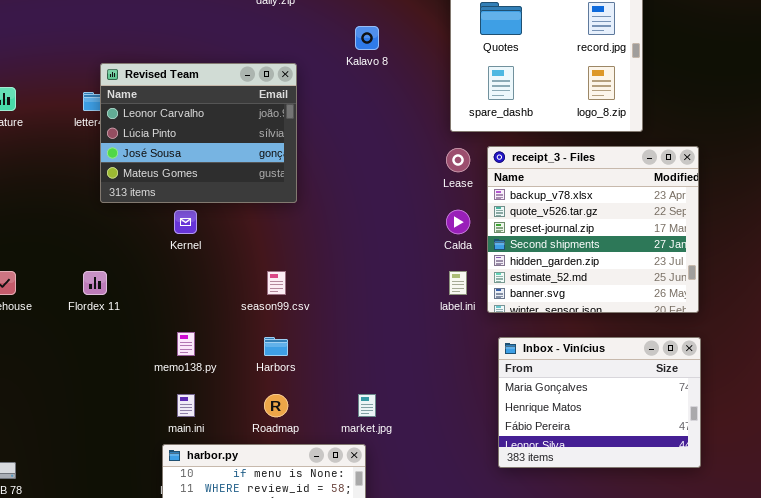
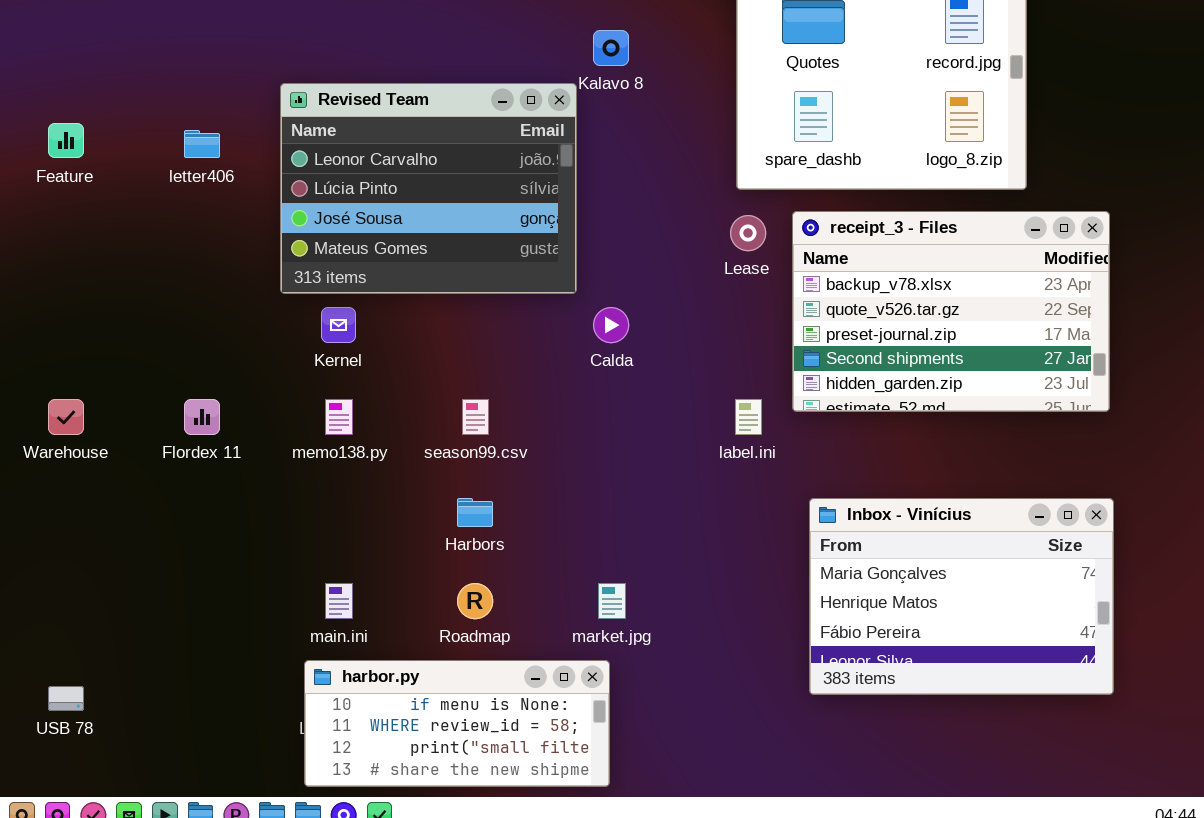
Revised Team: [100,63,297,203] -> [280,83,577,294], moved
receipt_3 - Files: [487,146,699,313] -> [792,211,1110,412], resized
Calda: [446,210,470,234] -> [593,307,629,343], moved
memo138.py: [177,332,195,356] -> [325,399,353,435], moved

